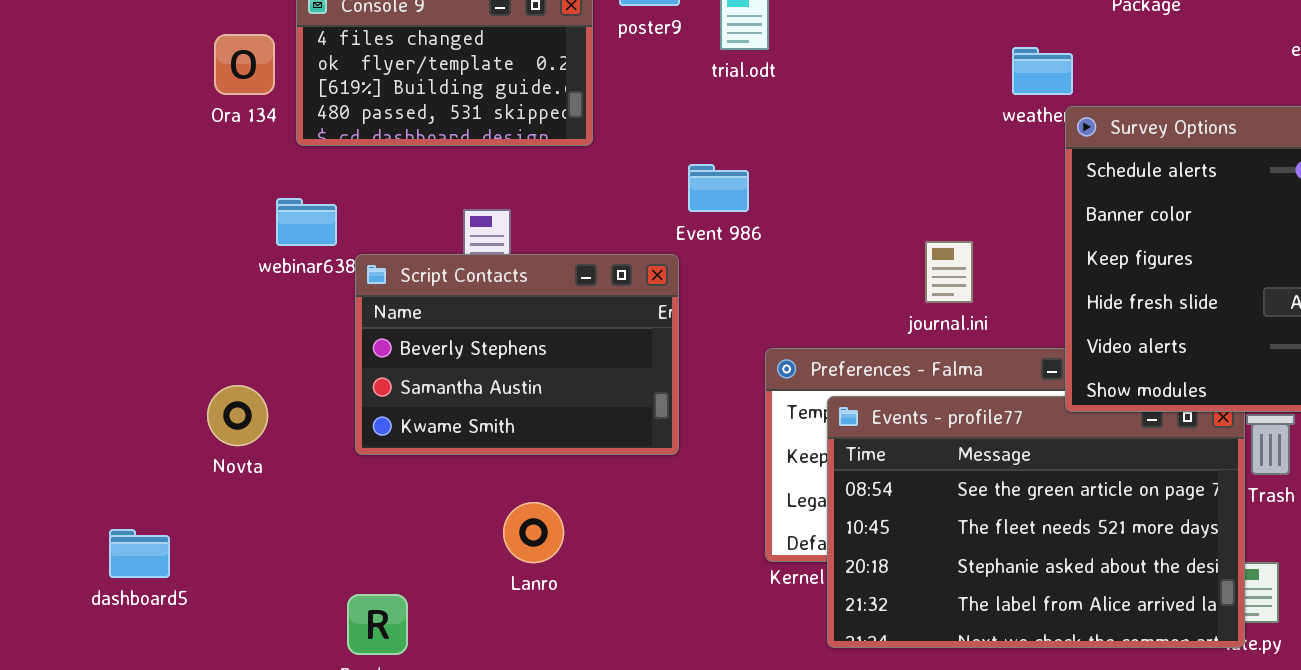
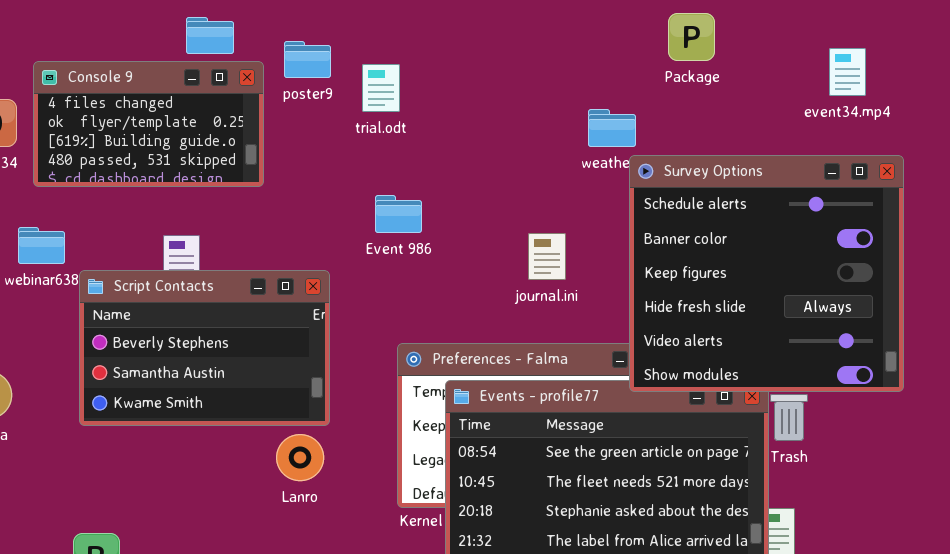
Event 986: [688,164,749,212] -> [375,195,422,233], moved
journal.ini: [925,241,973,303] -> [528,233,566,280], moved
Lanro: [503,502,564,563] -> [276,434,324,481], moved

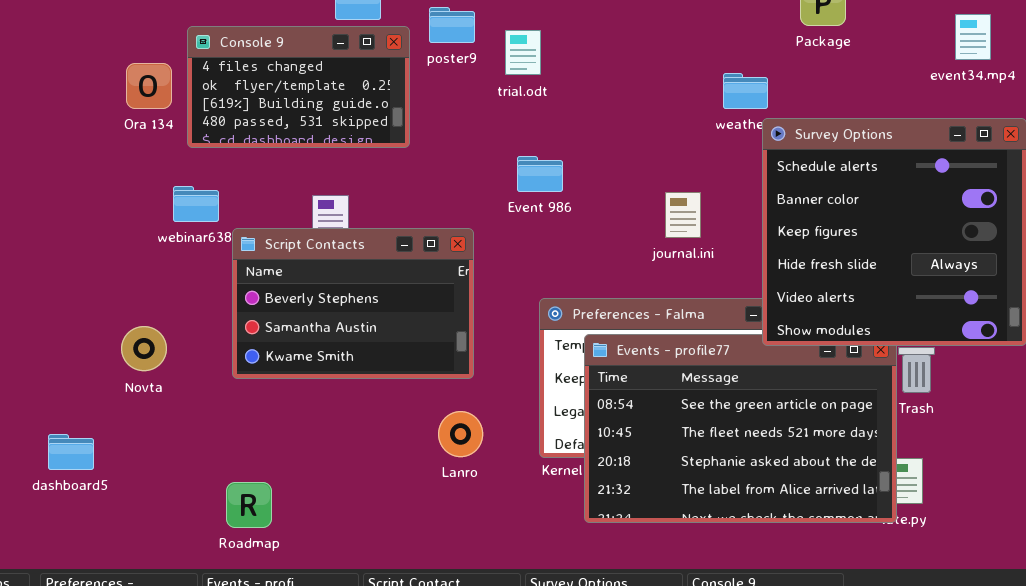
Lanro: [276,434,324,481] -> [438,411,483,457], moved

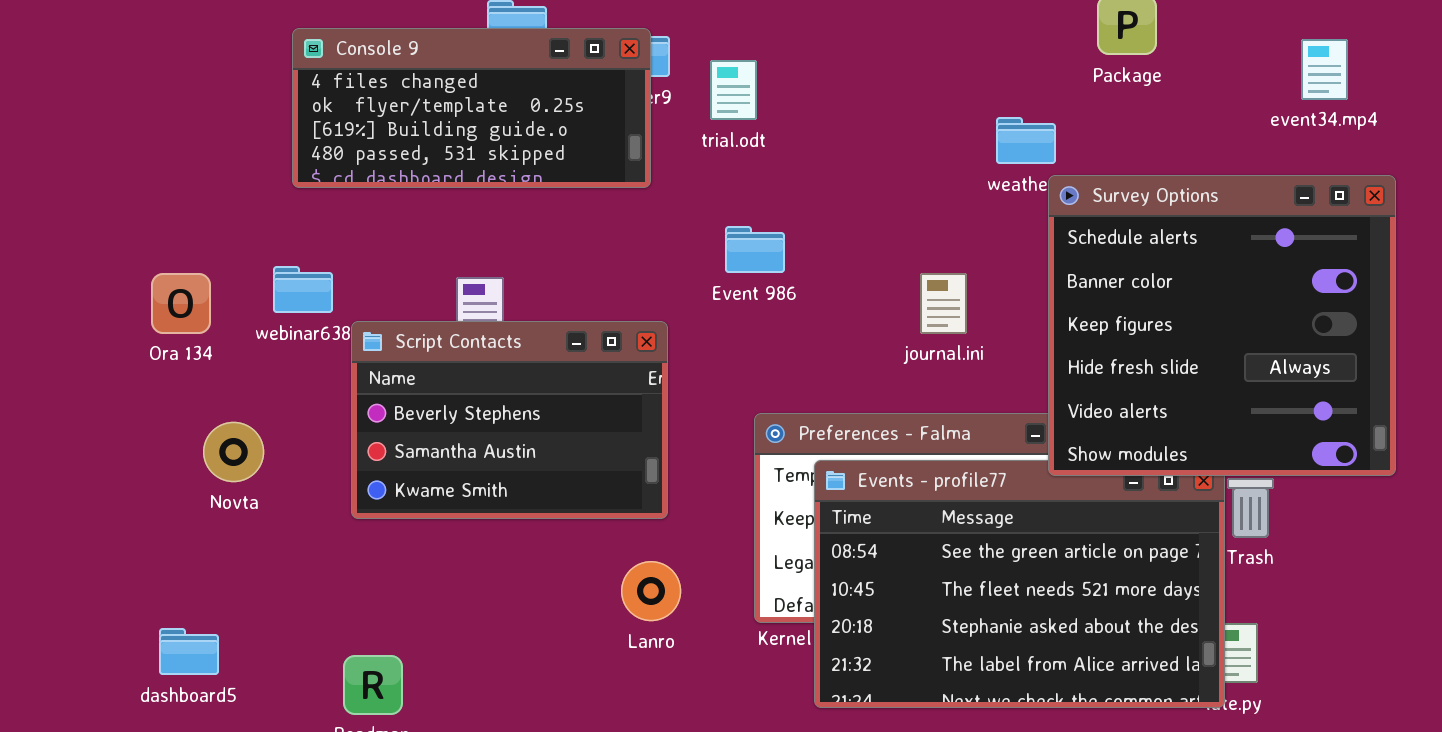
Console 9: [187,26,410,148] -> [292,28,651,188], moved, resized
Ora 134: [126,63,172,109] -> [151,273,211,334], moved
Novta: [121,326,167,371] -> [203,422,264,482], moved
dashboard5: [48,434,94,470] -> [159,628,219,675], moved

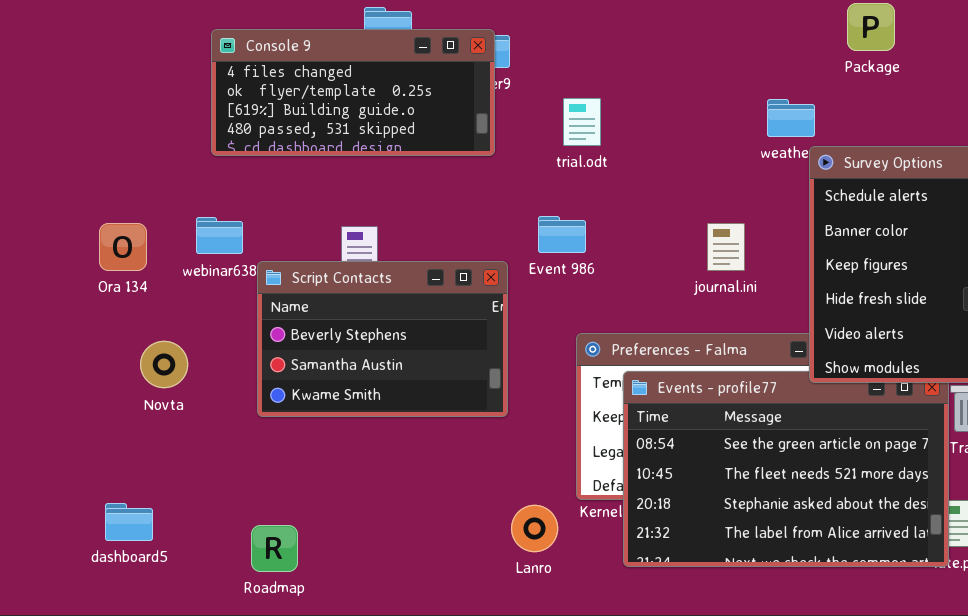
trial.odt: [710,60,757,120] -> [563,98,601,146], moved
Event 986: [725,226,785,273] -> [538,216,586,253], moved
Lanro: [621,561,681,621] -> [511,505,558,552], moved

